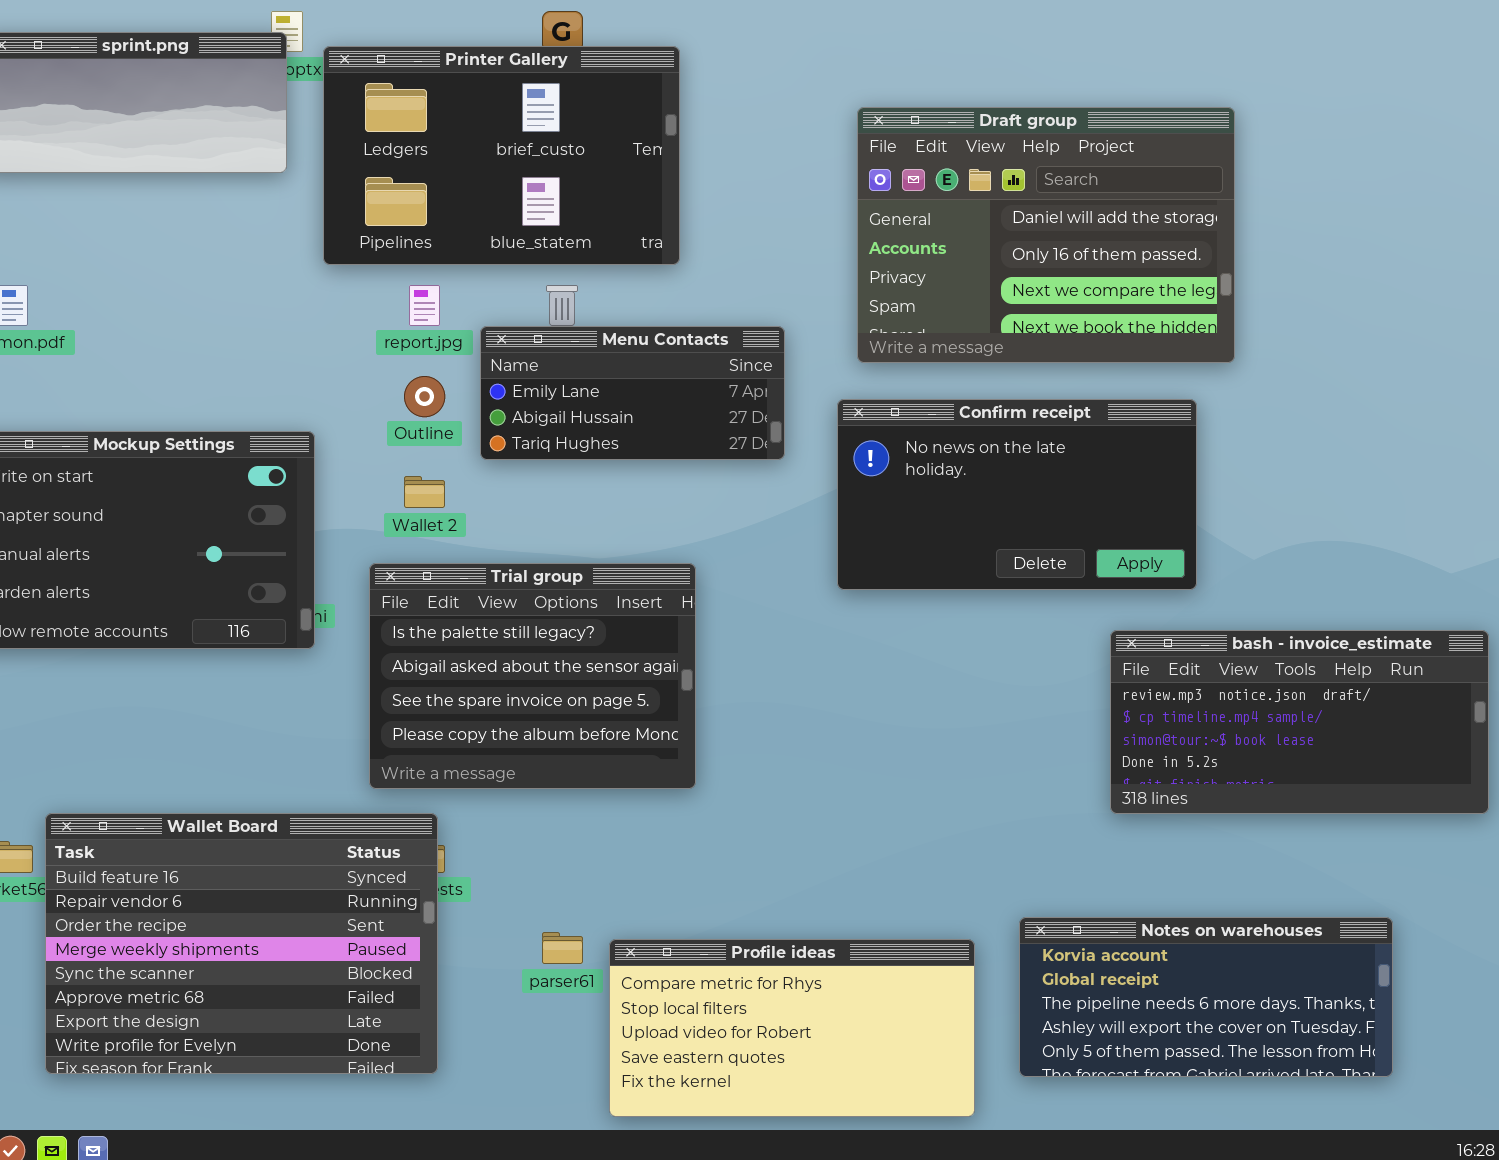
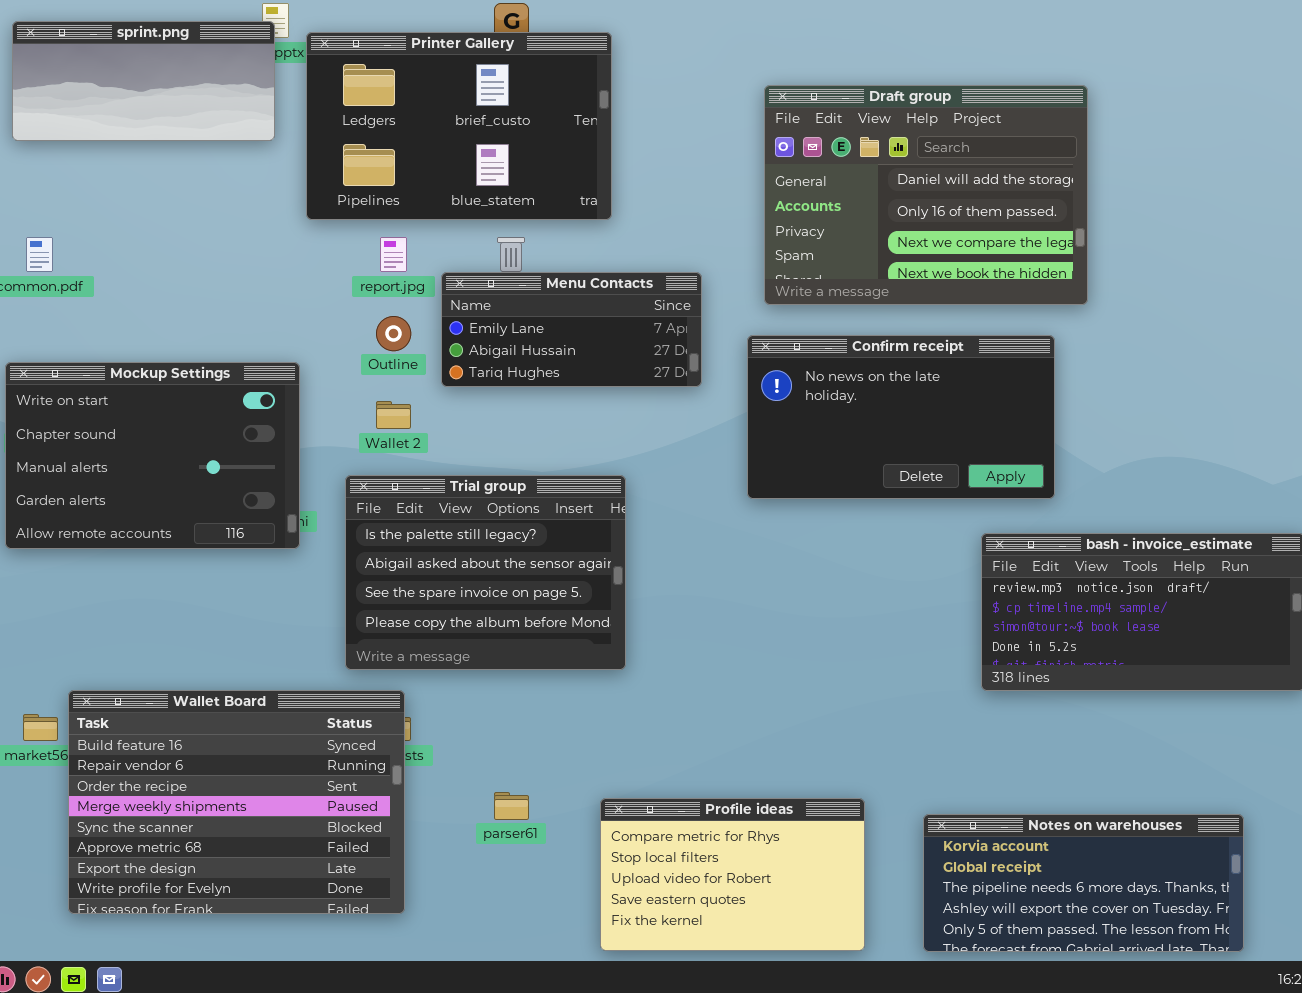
Notes on warehouses: [1019,917,1393,1077] -> [923,814,1244,952], moved
Profile ideas: [609,939,975,1117] -> [600,798,865,951], resized

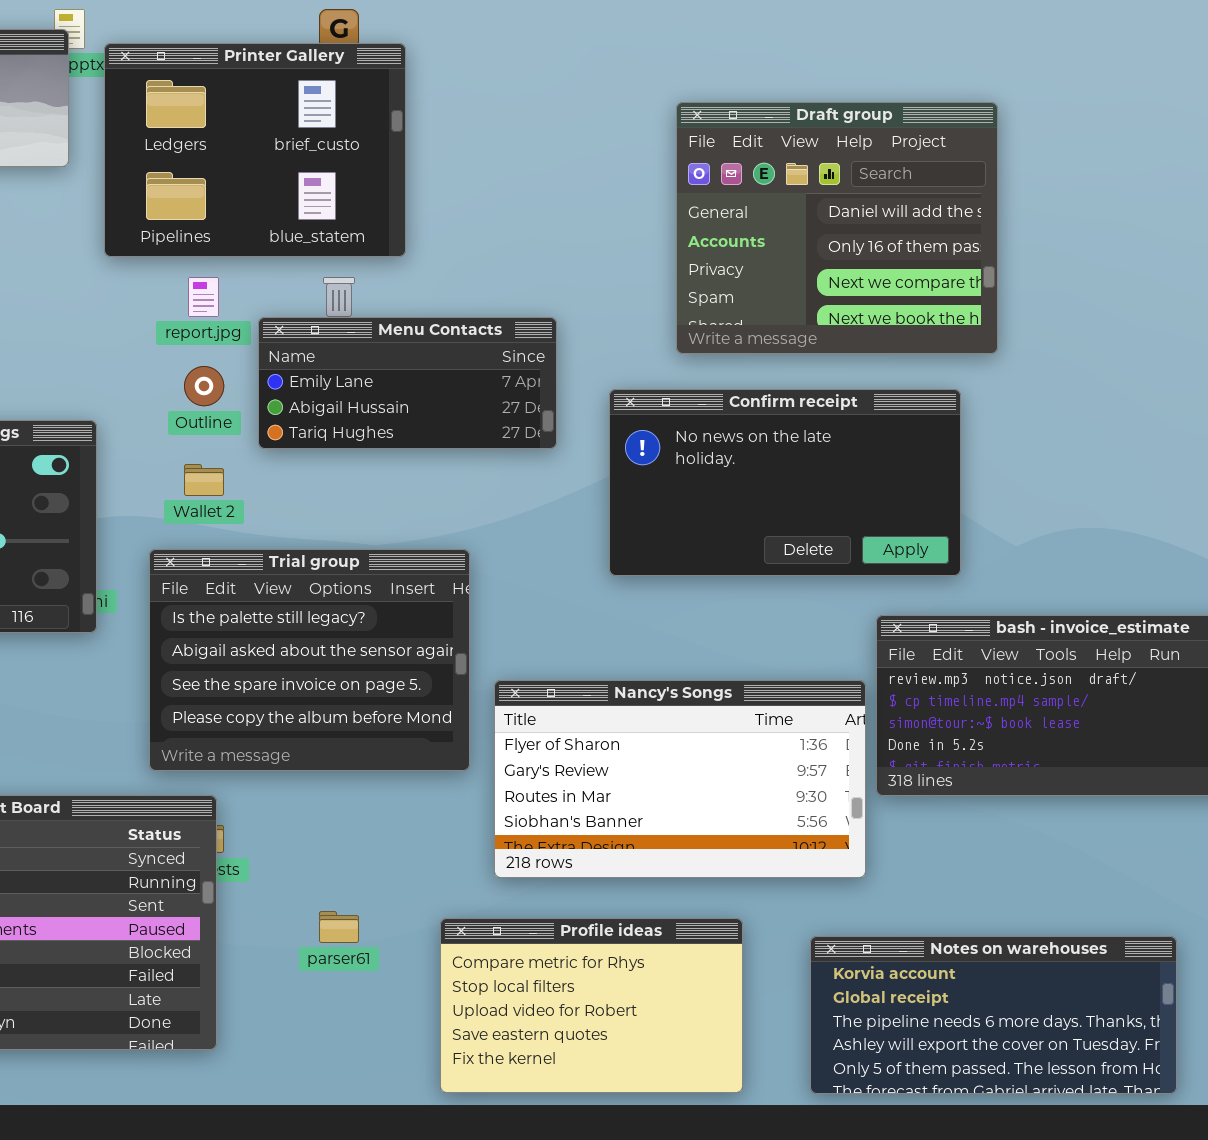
Printer Gallery: [306,32,612,220] -> [104,43,406,257], resized
Draft group: [764,85,1088,305] -> [676,102,998,354], resized
Nancy's Songs: none -> [494,680,866,878], opened

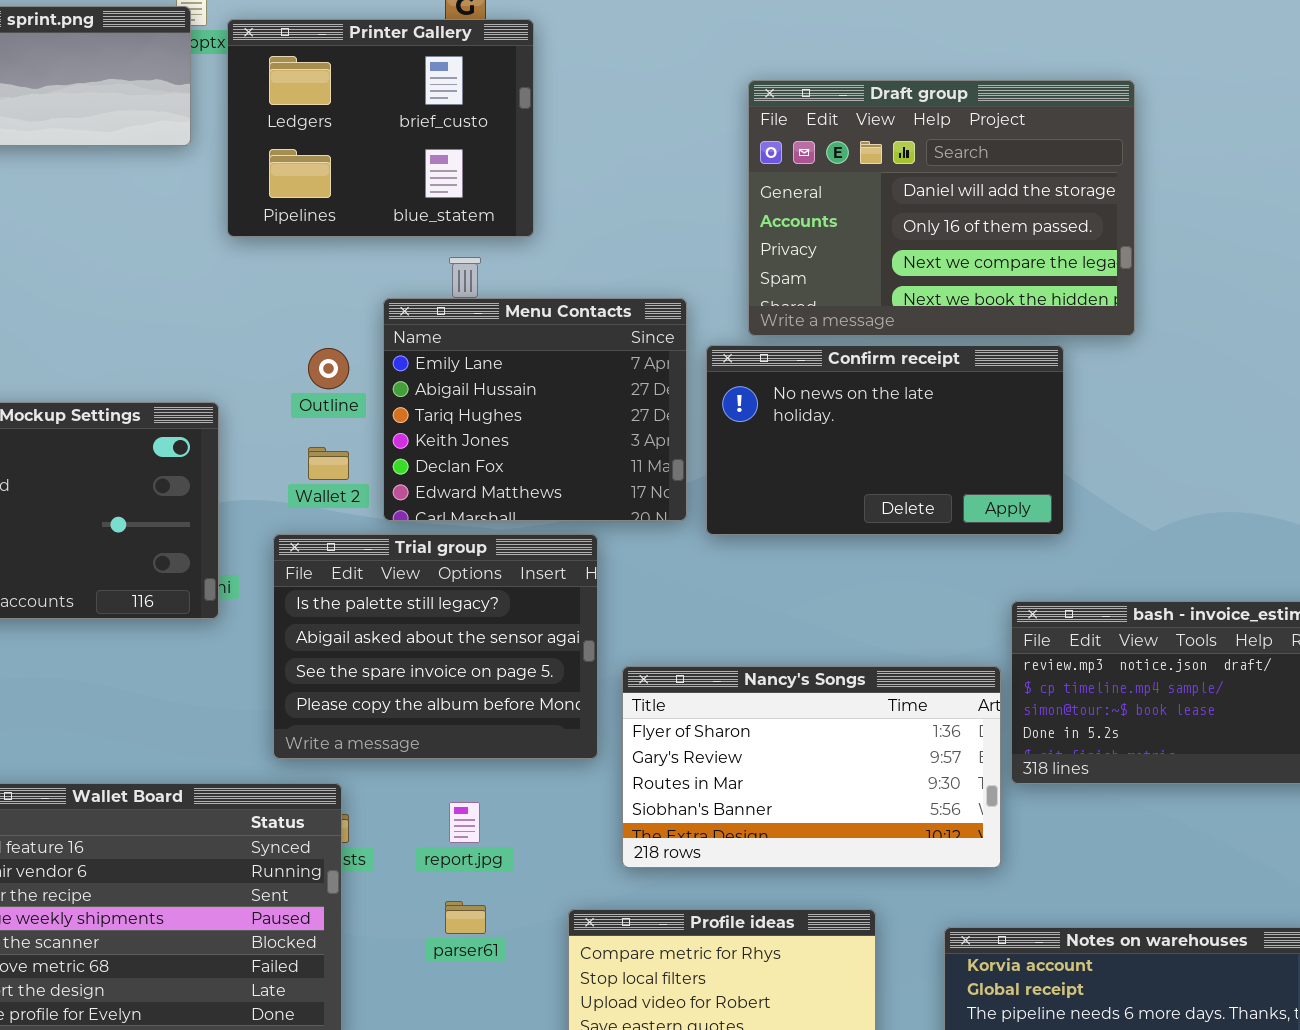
Draft group: [676,102,998,354] -> [748,80,1135,336], resized
report.jpg: [188,277,219,317] -> [449,802,480,843], moved
Menu Contacts: [258,317,557,449] -> [383,298,687,521], resized
Confirm receipt: [609,389,961,576] -> [706,345,1064,535], moved

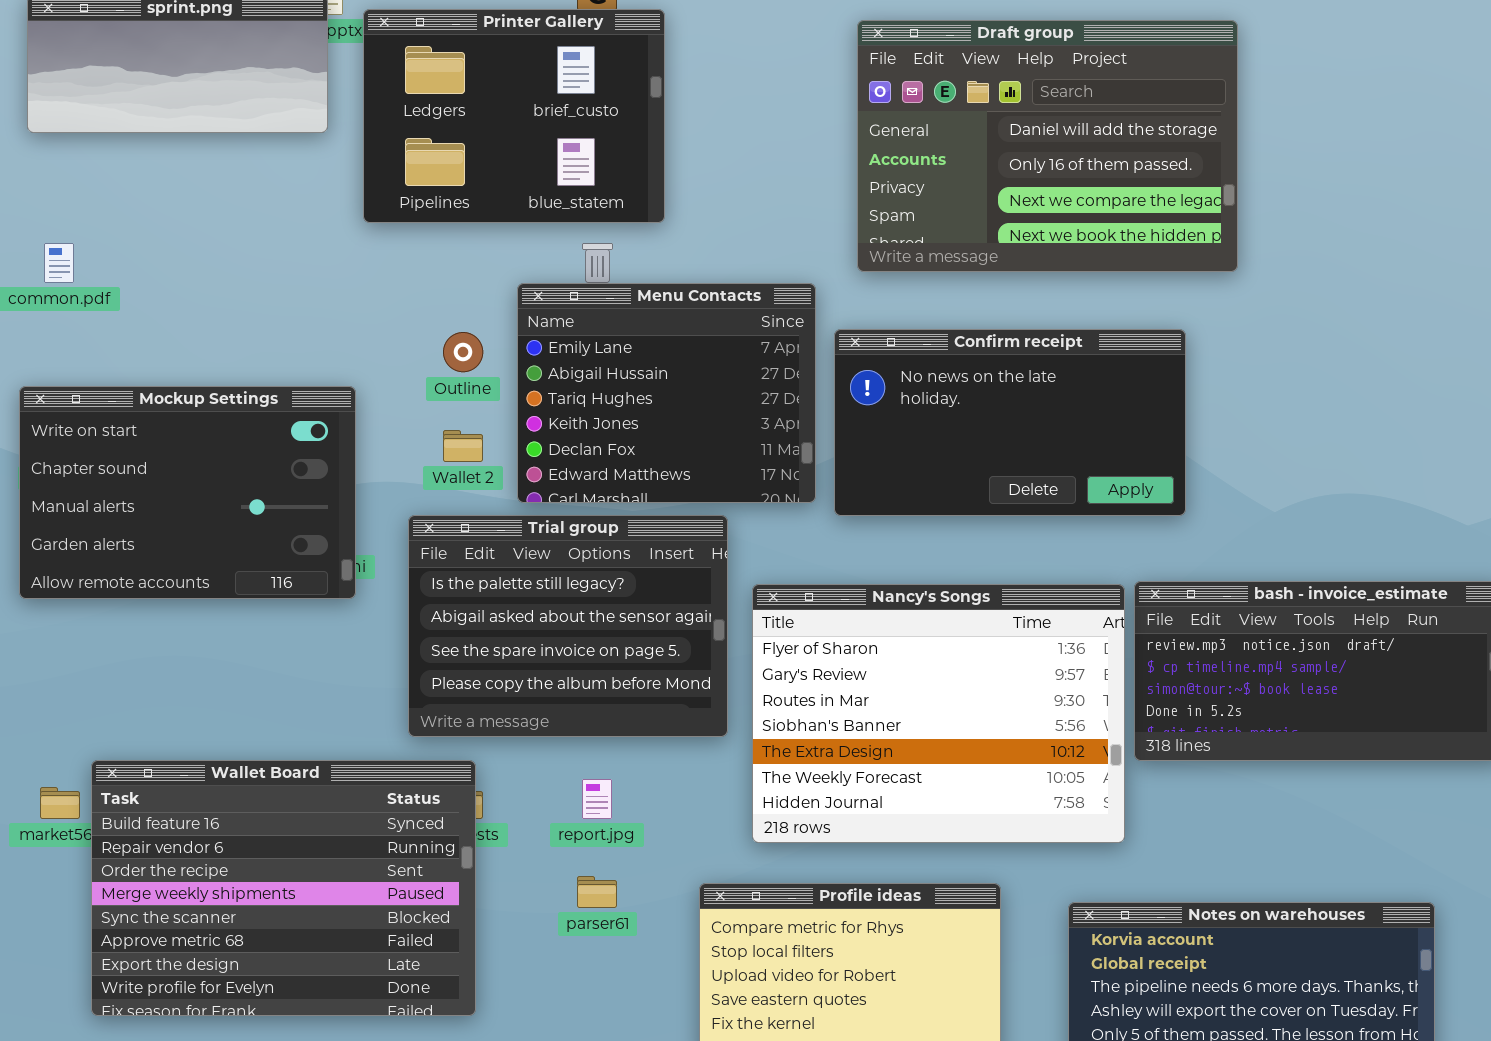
Draft group: [748,80,1135,336] -> [857,20,1238,272], moved
Nancy's Songs: [622,666,1001,868] -> [752,584,1125,843], resized

